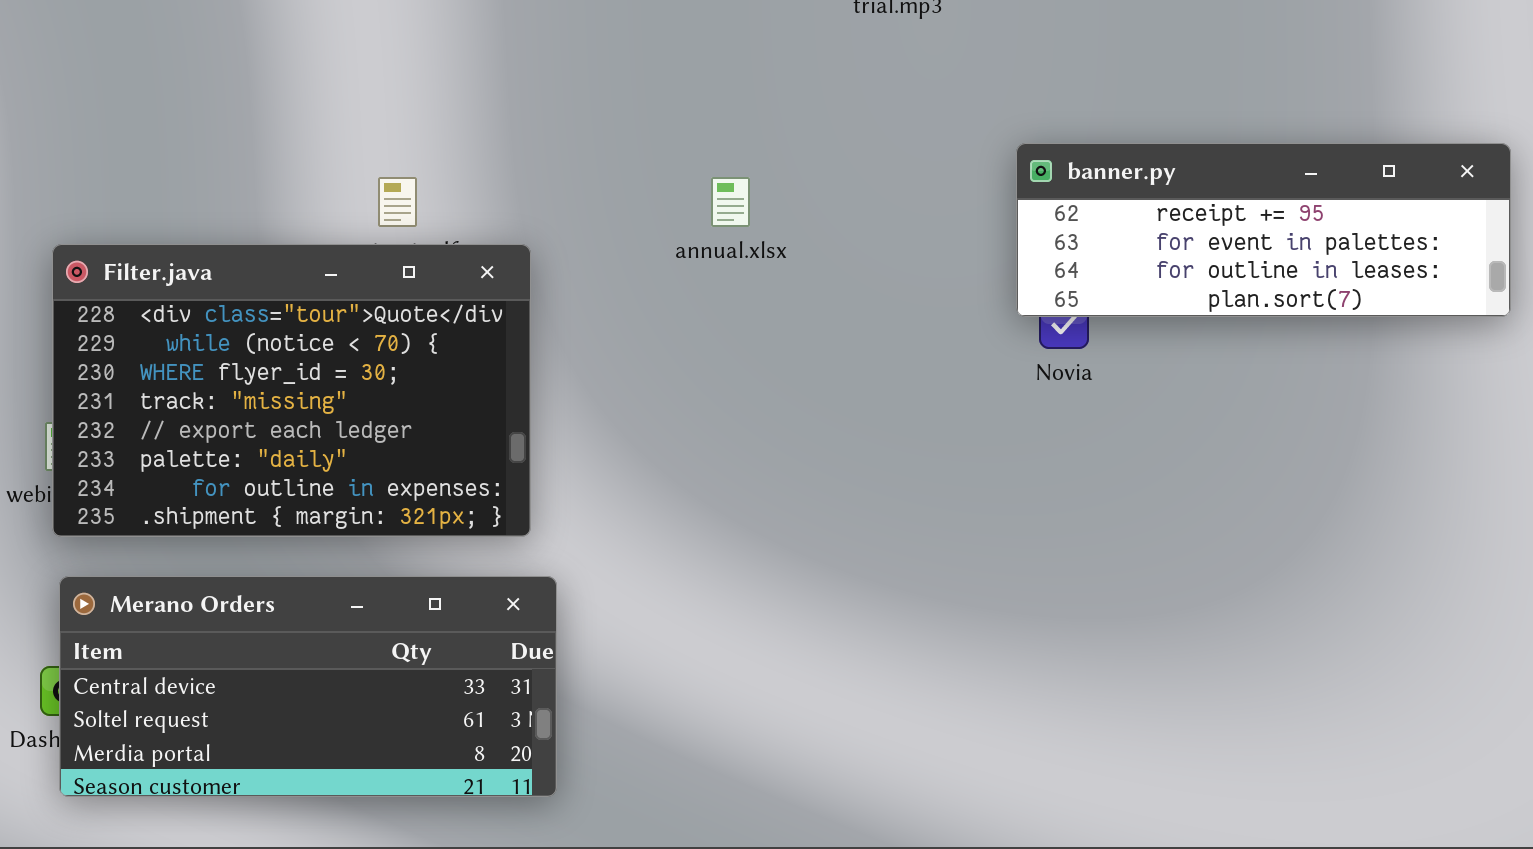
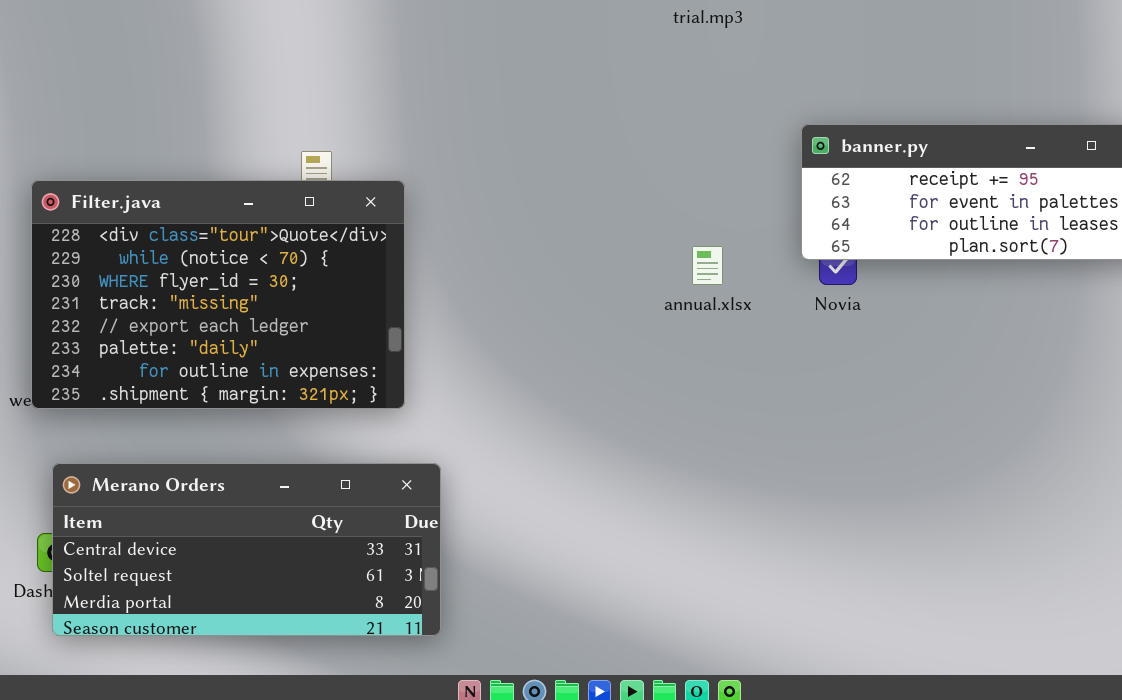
annual.xlsx: [711,177,750,227] -> [692,246,723,285], moved
Filter.java: [52,244,531,537] -> [31,180,405,409], moved

